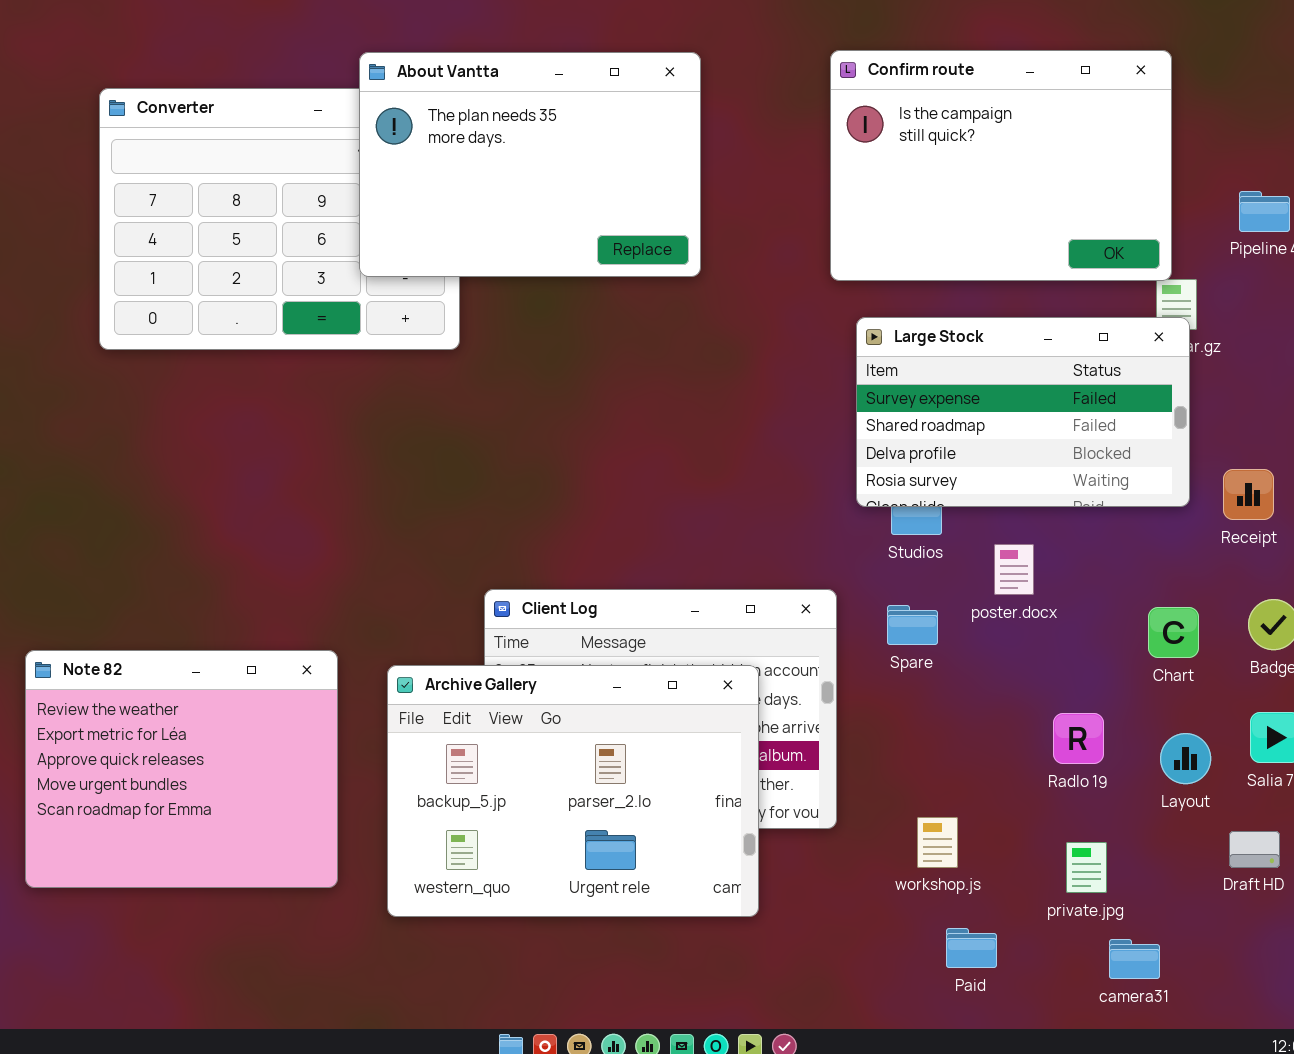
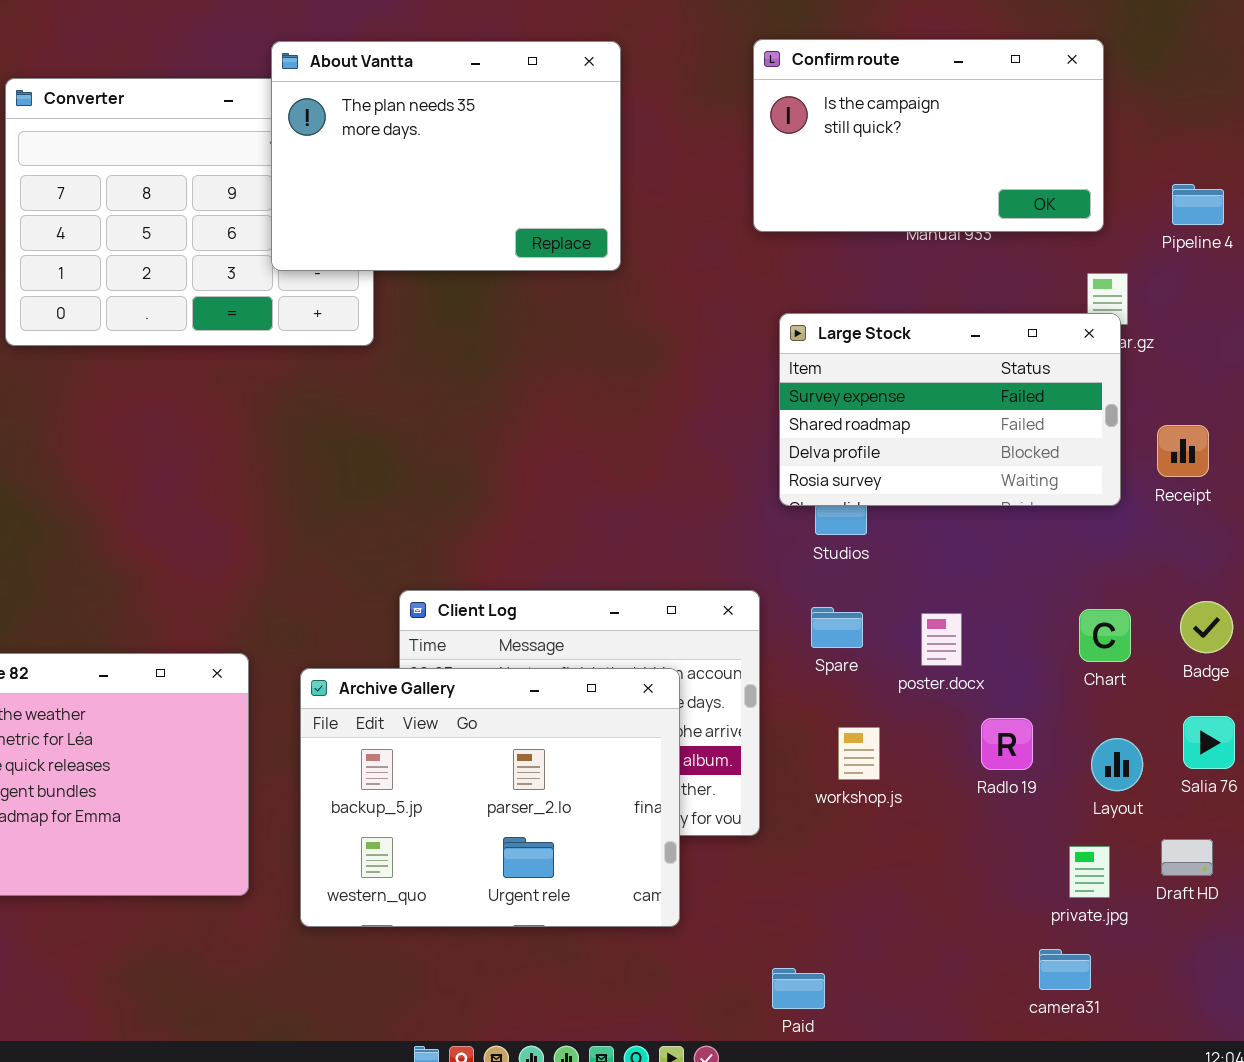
Confirm route: [830,50,1172,281] -> [753,39,1104,232], resized
Receipt: [1223,469,1274,520] -> [1157,425,1209,477], moved
poster.docx: [994,544,1034,595] -> [921,613,962,666], moved
workshop.js: [917,817,958,868] -> [838,727,880,780], moved
private.jpg: [1066,842,1107,893] -> [1069,846,1110,898], moved
Paid: [946,928,997,968] -> [772,968,825,1009], moved

